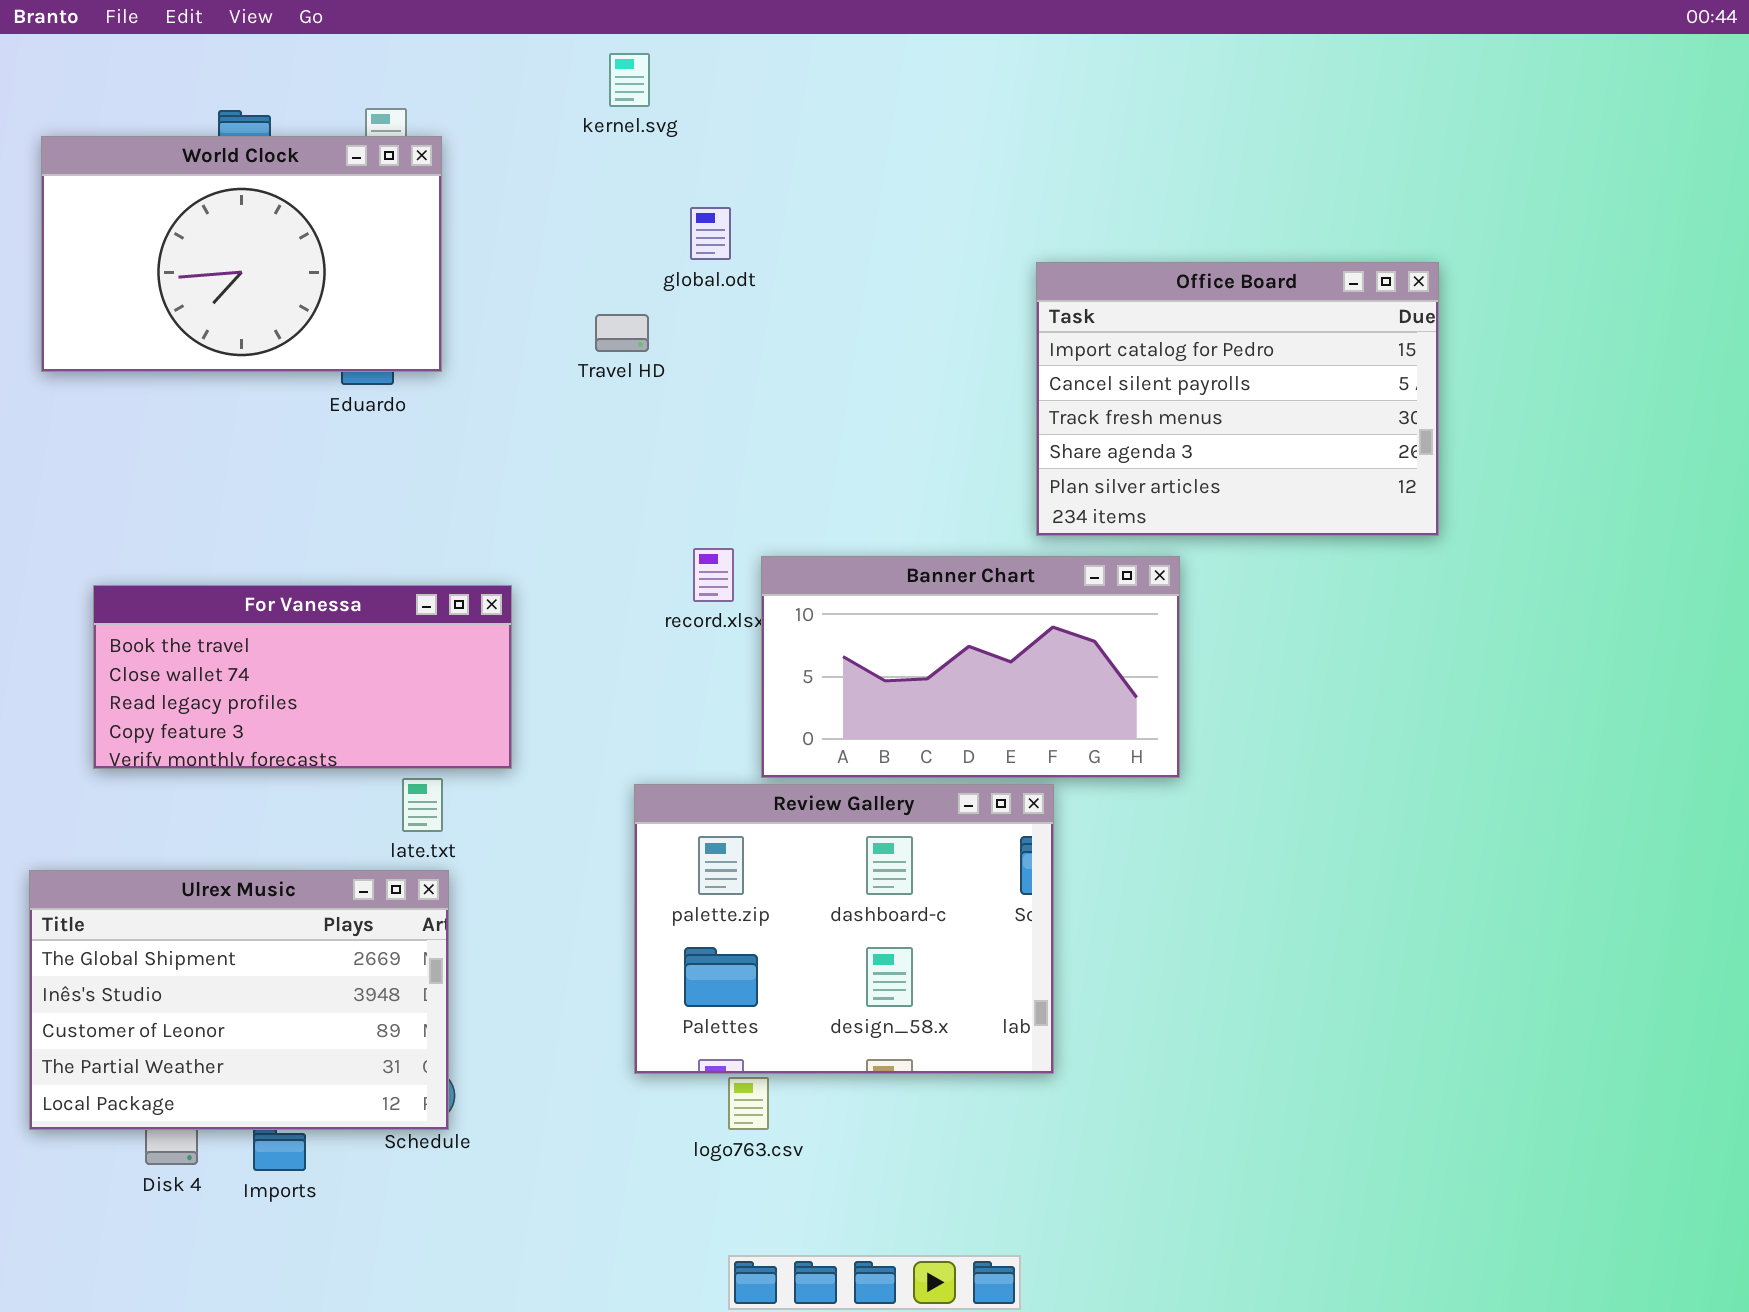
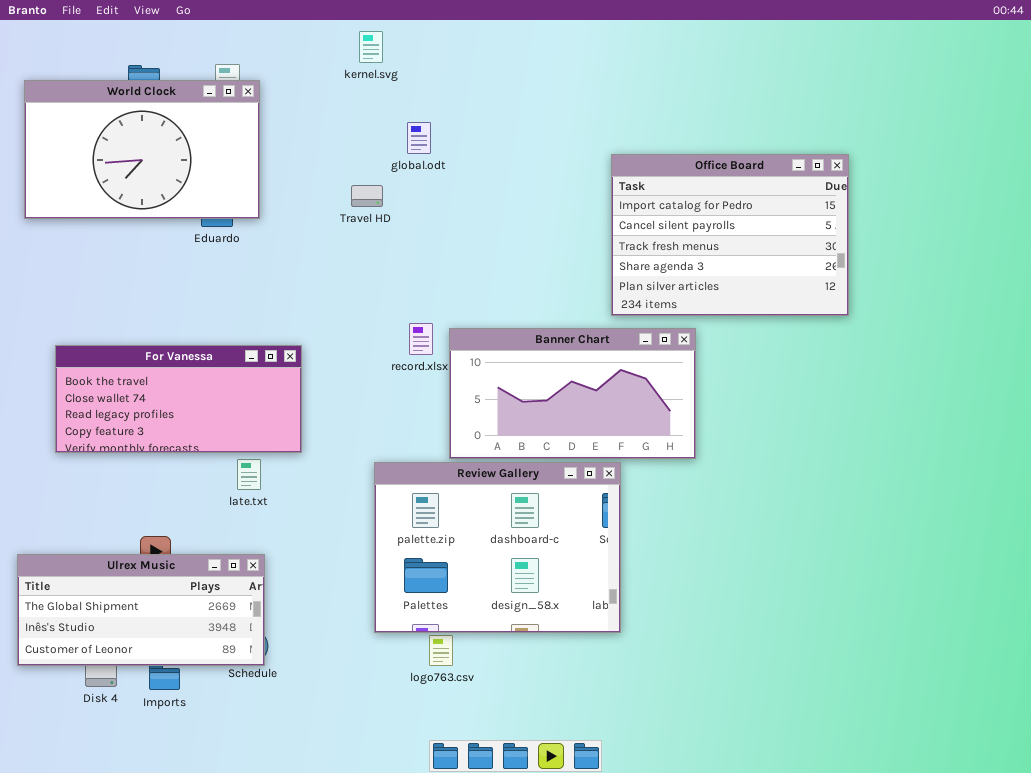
Ulrex Music: [29,870,449,1130] -> [17,554,265,666], resized

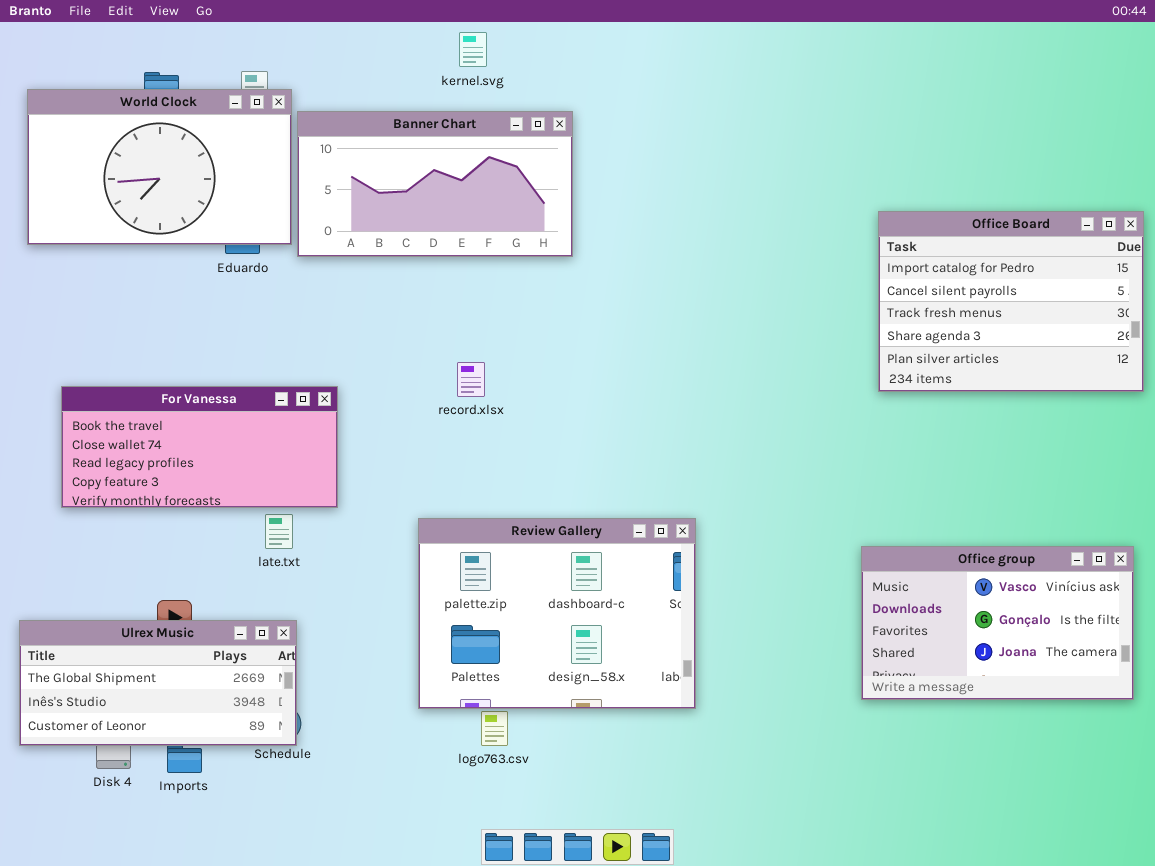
kernel.svg: [359,31,383,63] -> [459,32,487,67], moved
Office Board: [611,154,849,316] -> [878,211,1144,392], moved
Banner Chart: [449,328,696,459] -> [297,111,573,257], moved
Office group: none -> [861,546,1134,700], opened

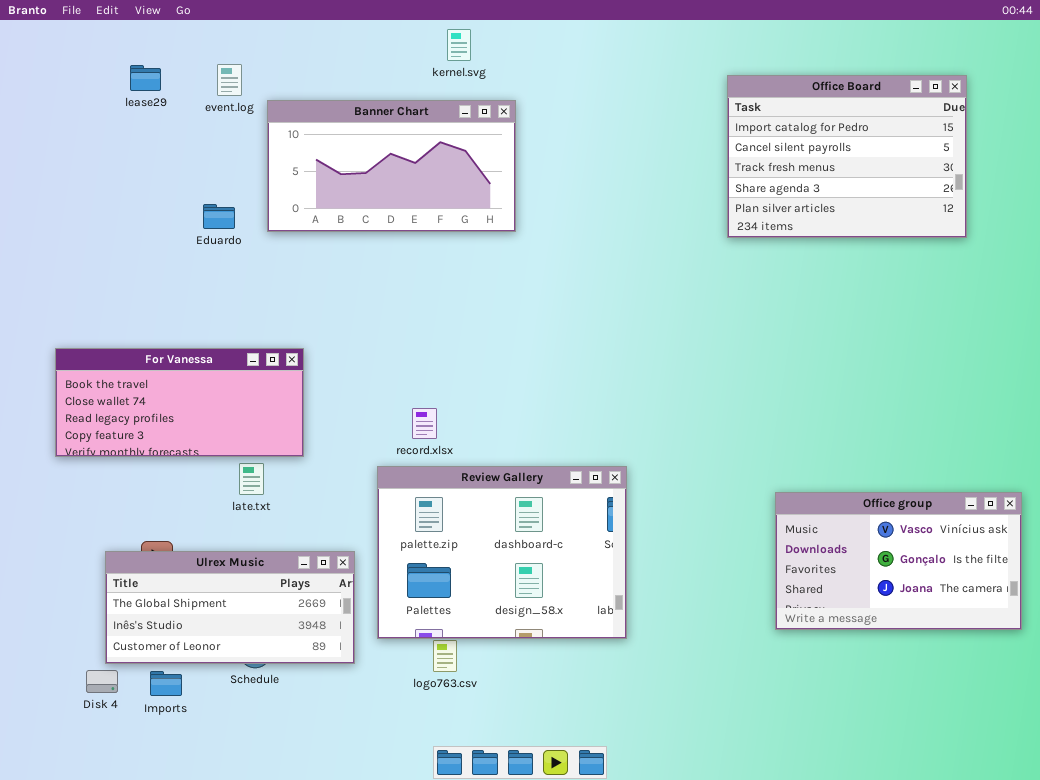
kernel.svg: [459,32,487,67] -> [447,29,471,61], moved
World Clock: [27,89,292,245] -> none, closed
Office Board: [878,211,1144,392] -> [727,75,967,238], moved
record.xlsx: [457,362,485,397] -> [412,408,437,439], moved
Ulrex Music: [19,620,297,746] -> [105,551,355,664], moved

